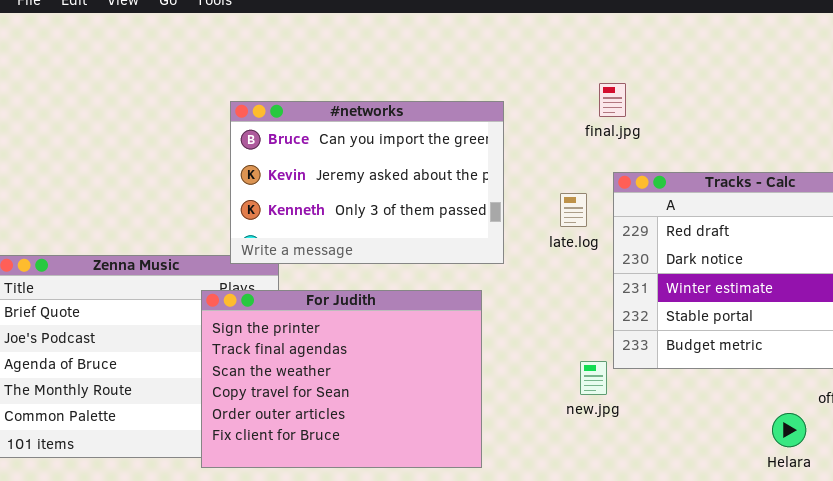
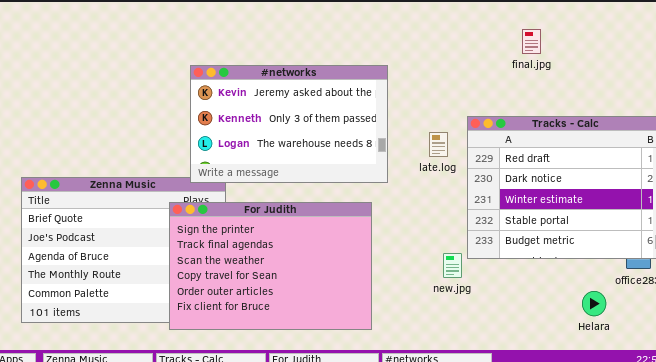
final.jpg: [599,83,626,117] -> [522,29,541,54], moved
#networks: [230,101,504,264] -> [190,65,388,183], scrolled down 1 row

